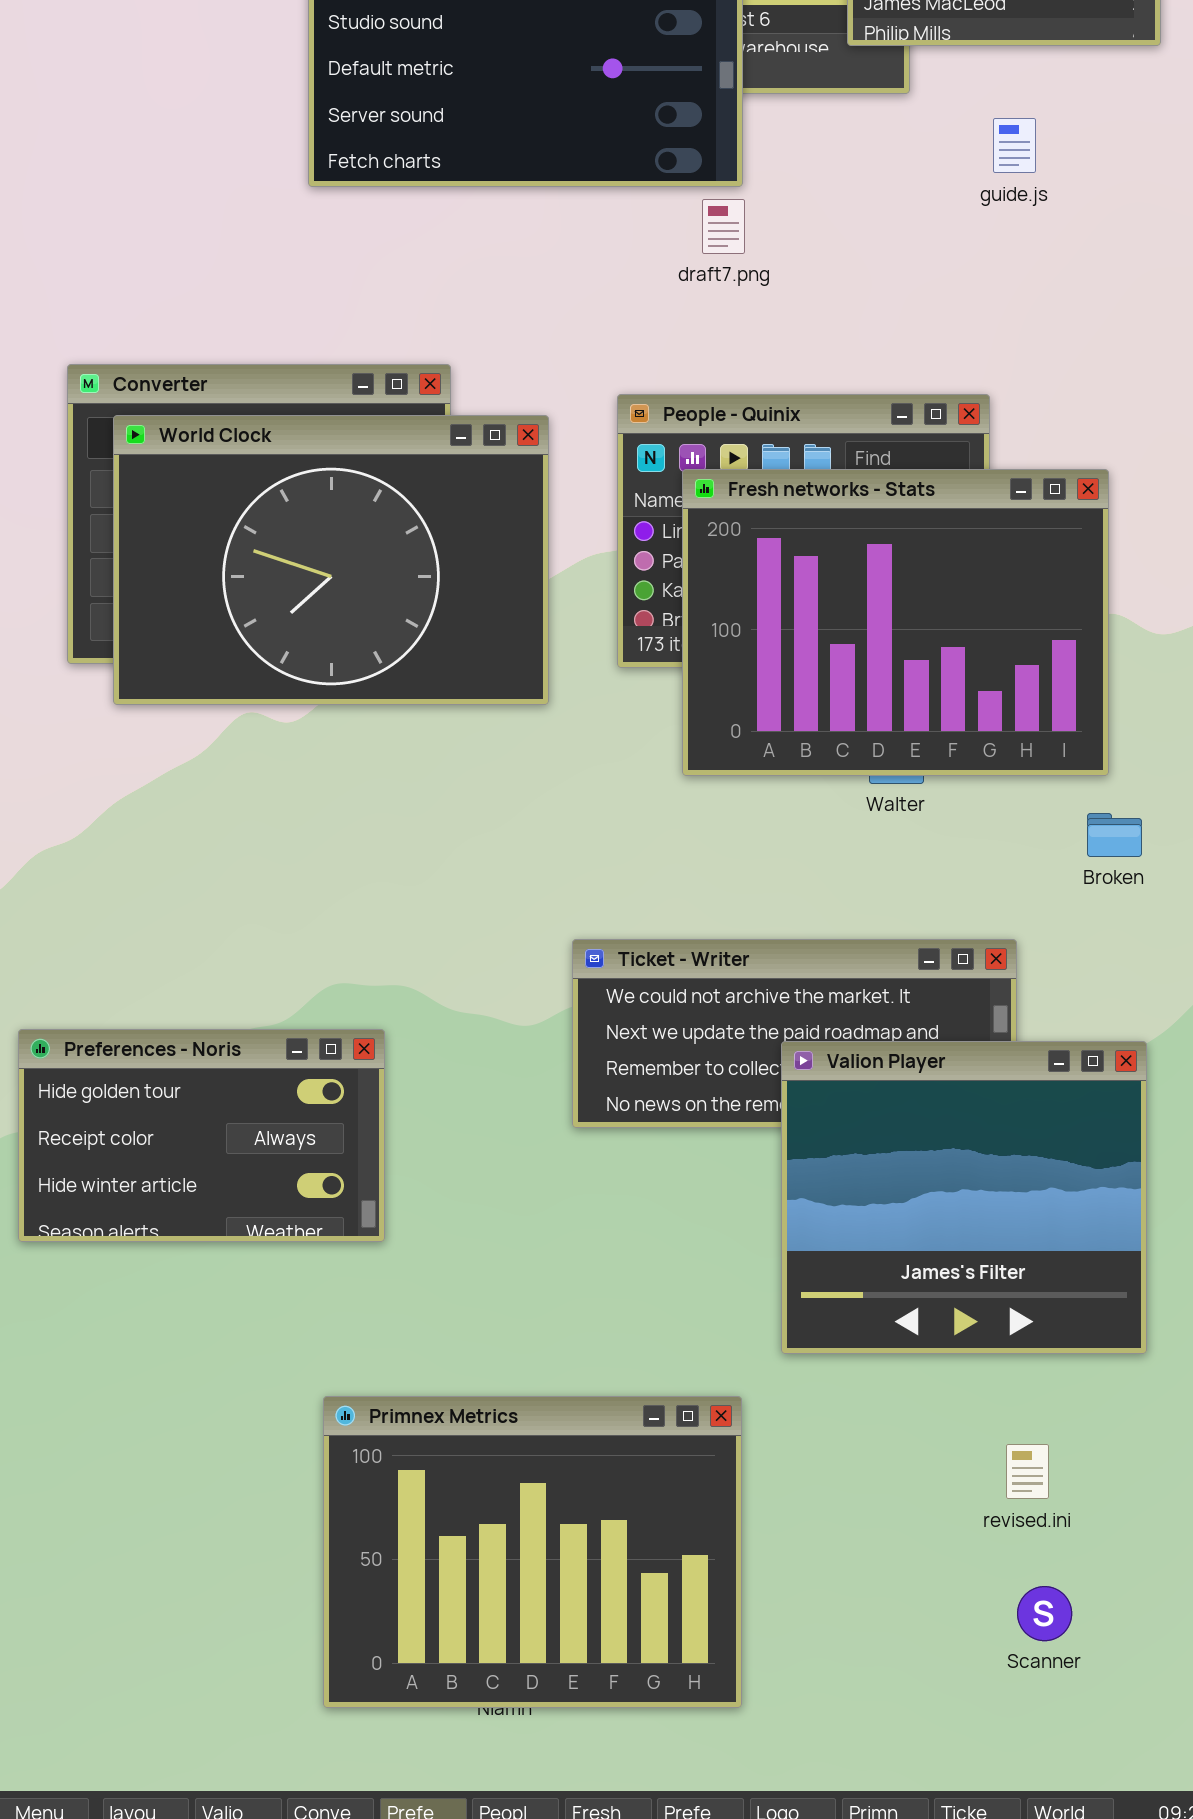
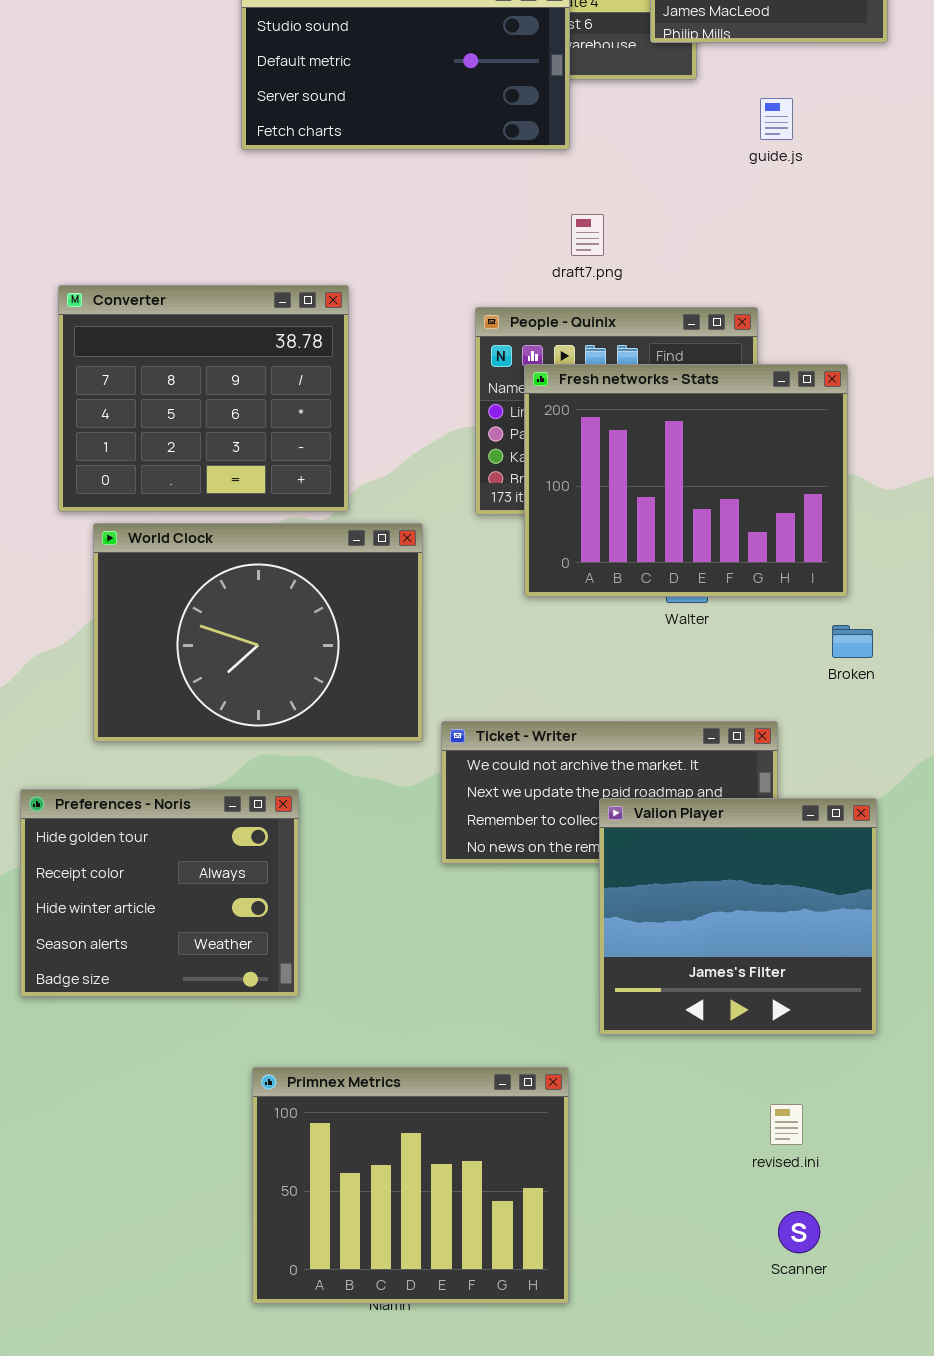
draft7.png: [702,199,745,254] -> [571,214,604,256], moved
World Clock: [113,415,549,705] -> [93,523,423,742], moved
Preferences - Noris: [18,1029,385,1242] -> [20,789,299,997], resized

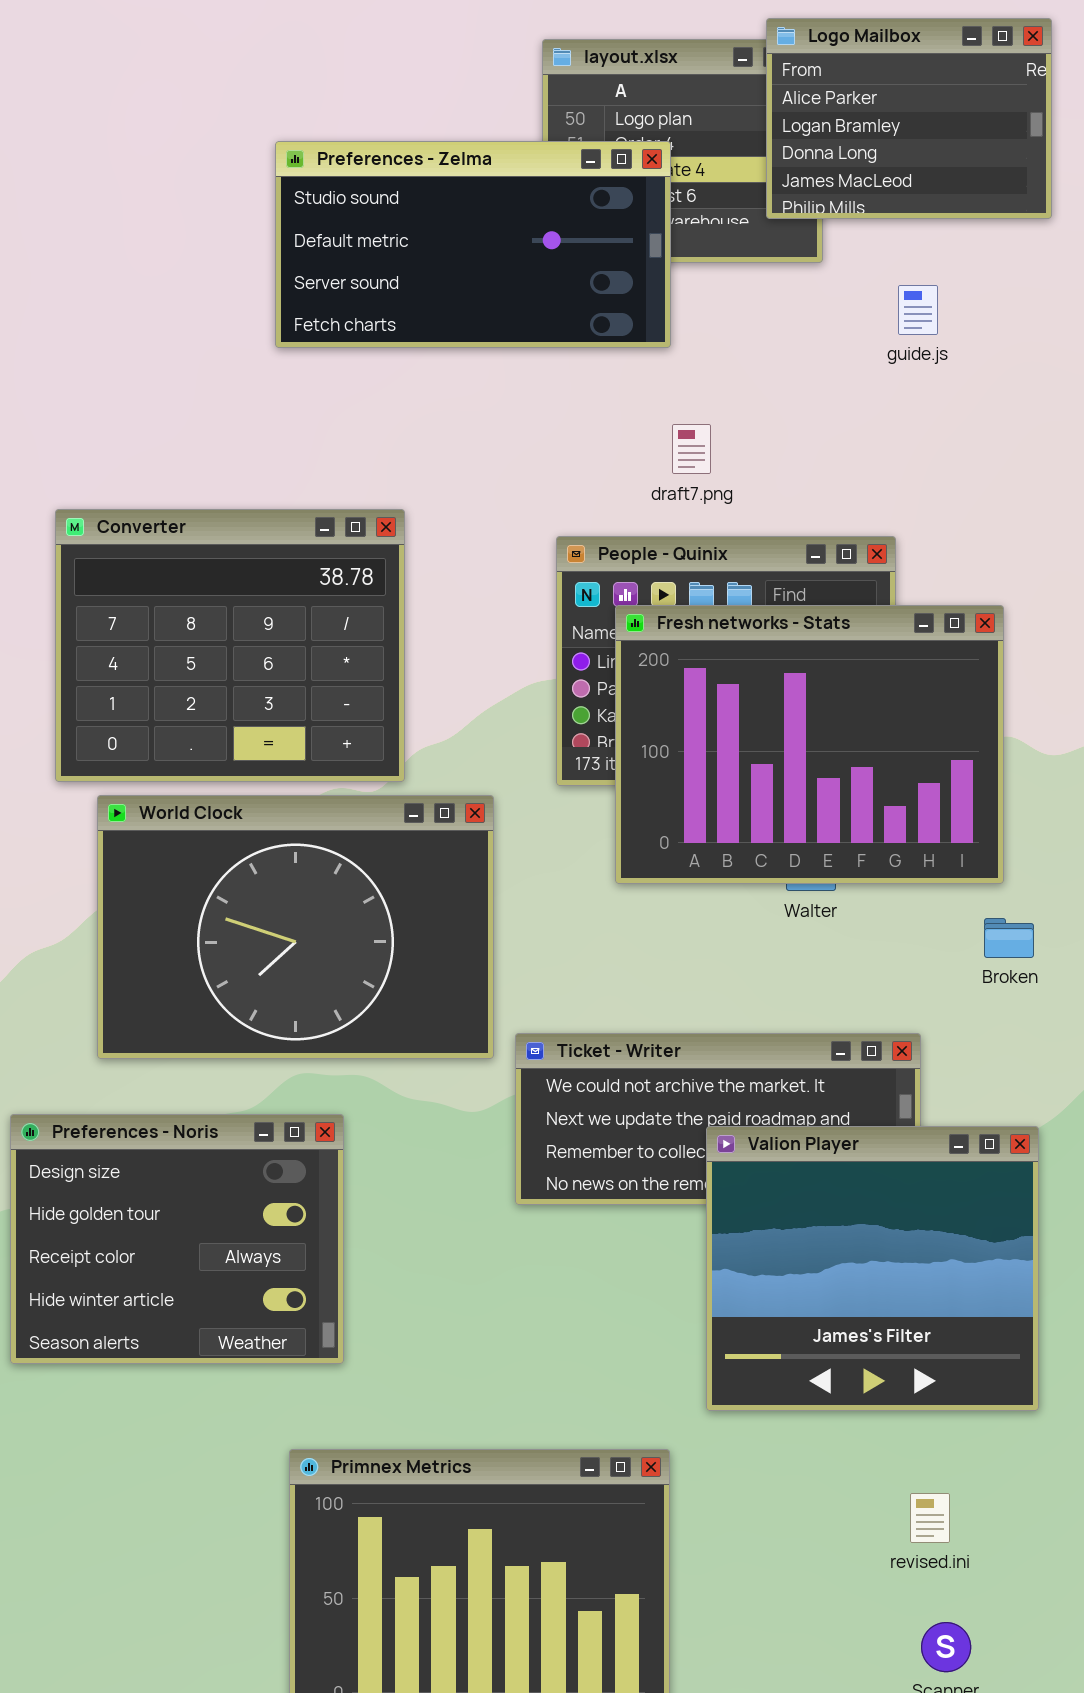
Preferences - Noris: [20,789,299,997] -> [10,1114,344,1364], scrolled up 1 row

